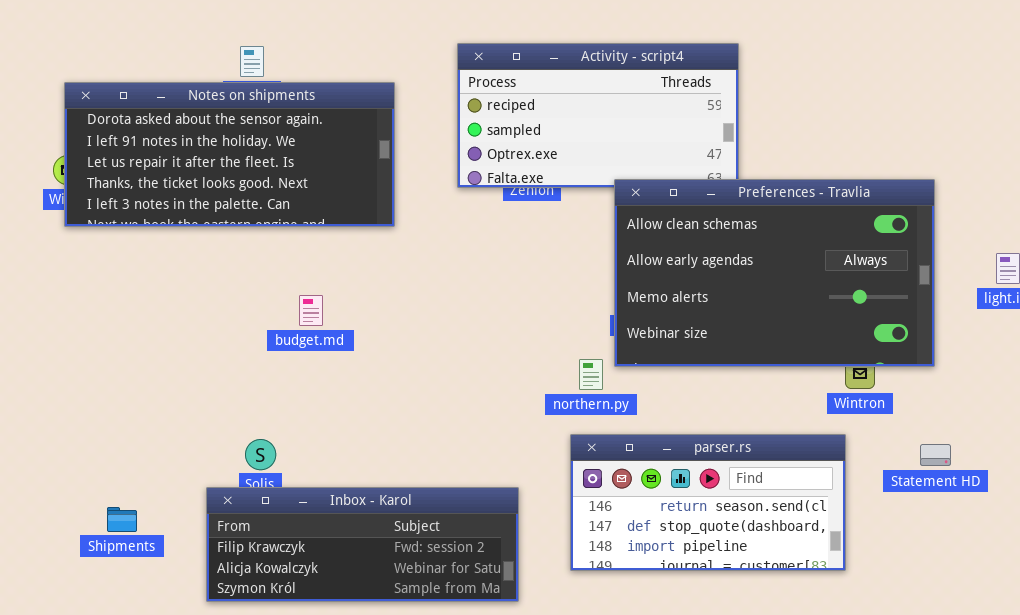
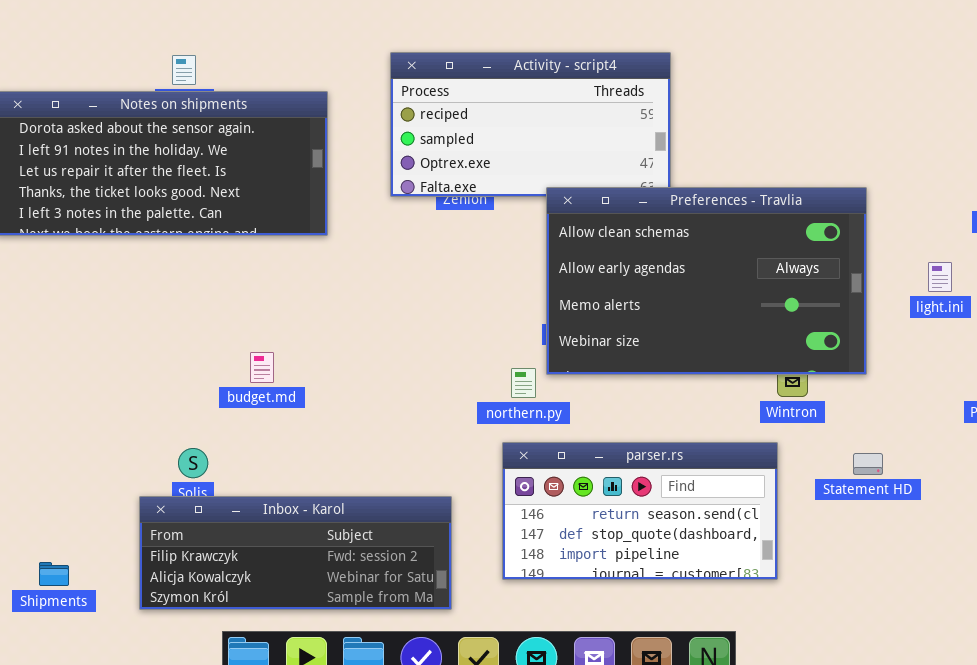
budget.md: [299,295,323,326] -> [250,352,274,383], moved
Shipments: [107,507,137,532] -> [39,562,69,586], moved

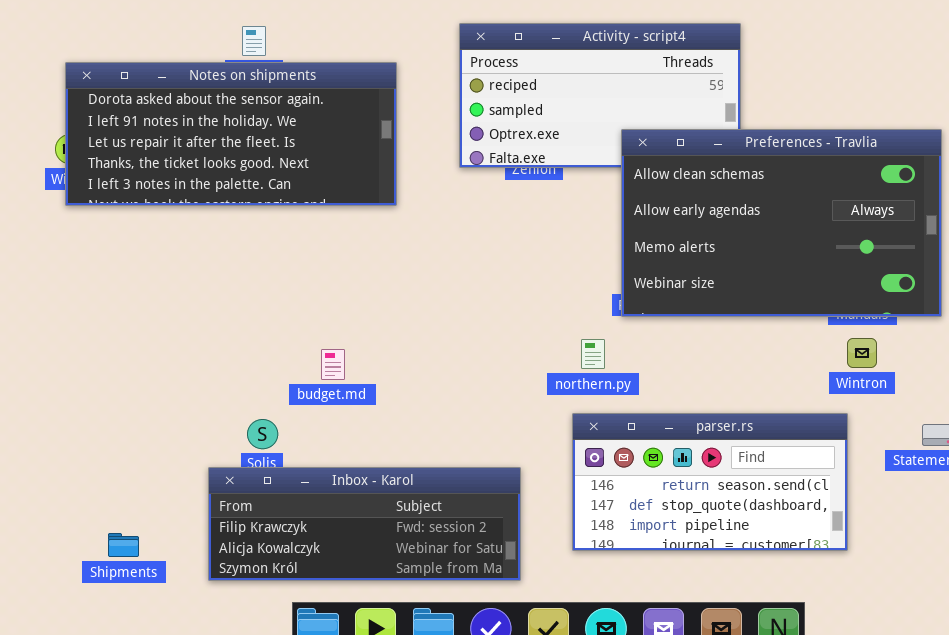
Preferences - Travlia: [546,187,867,375] -> [621,129,942,317], moved
budget.md: [250,352,274,383] -> [321,349,345,380], moved

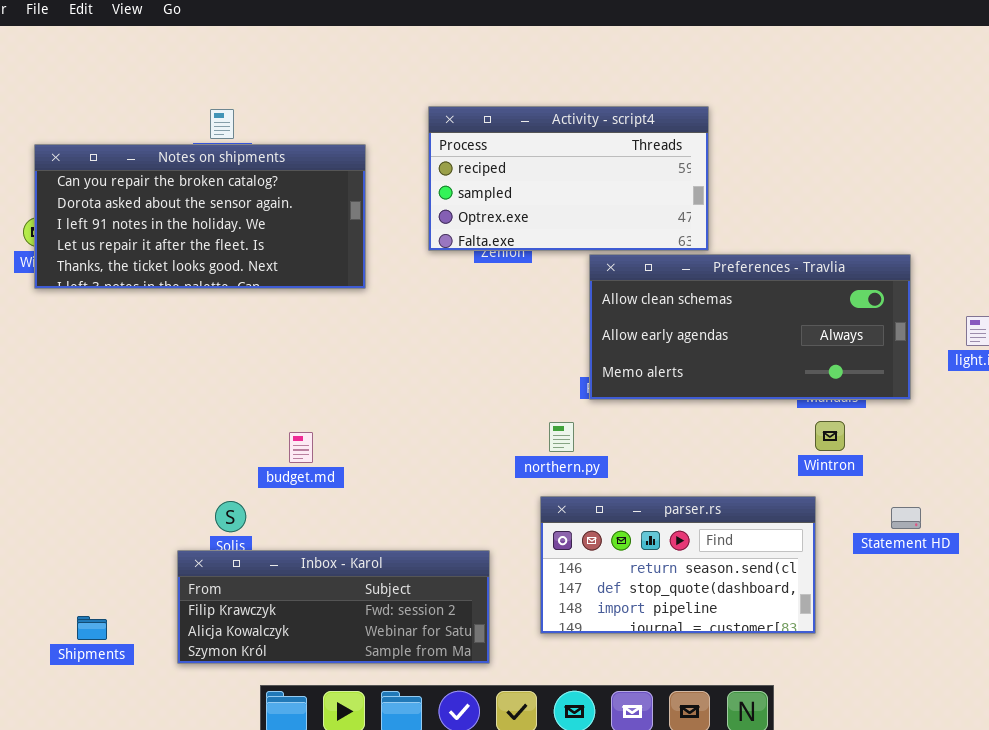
Notes on shipments: [65,62,397,206] -> [34,144,366,289], scrolled up 1 row
Preferences - Travlia: [621,129,942,317] -> [589,254,911,400], resized

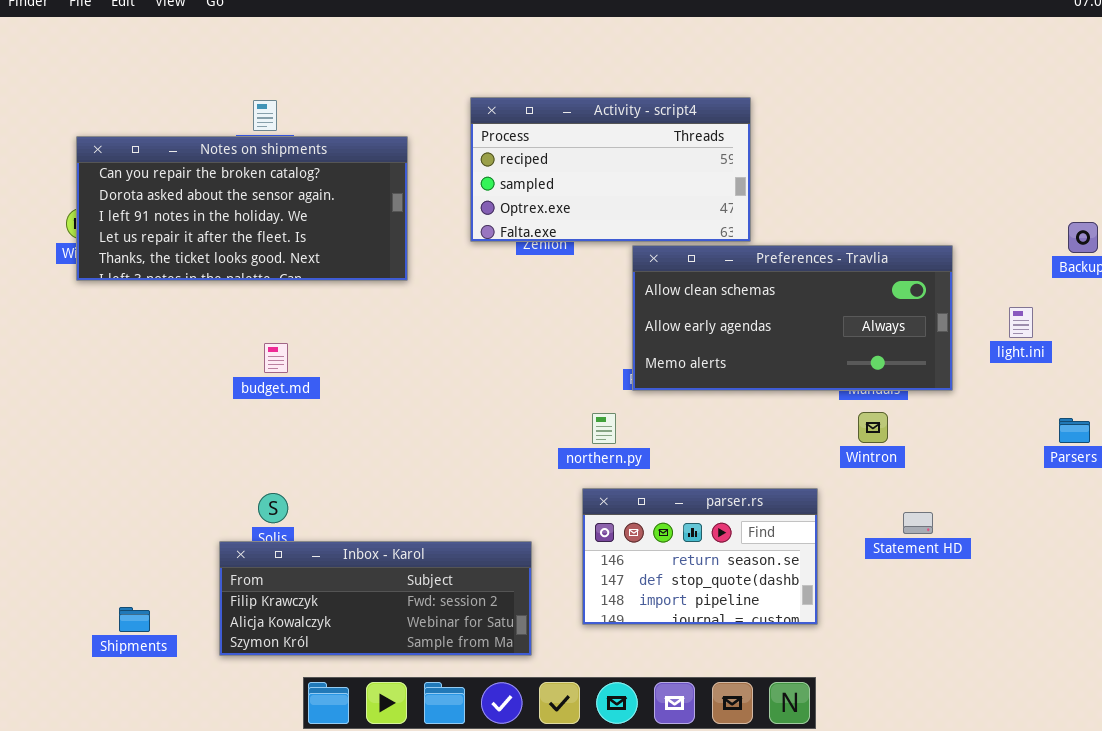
budget.md: [289,432,313,463] -> [264,343,288,373], moved
parser.rs: [540,496,816,634] -> [582,488,818,625], resized
Statement HD: [891,507,921,529] -> [903,512,933,534], moved

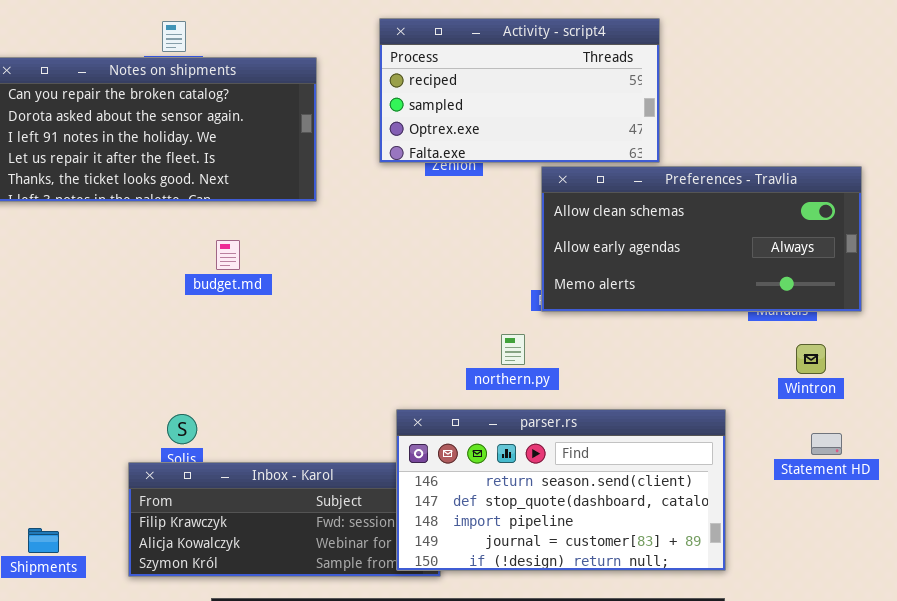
budget.md: [264,343,288,373] -> [216,240,240,270], moved
Wintron: [858,412,888,443] -> [796,344,826,374], moved
parser.rs: [582,488,818,625] -> [396,409,726,571], resized

